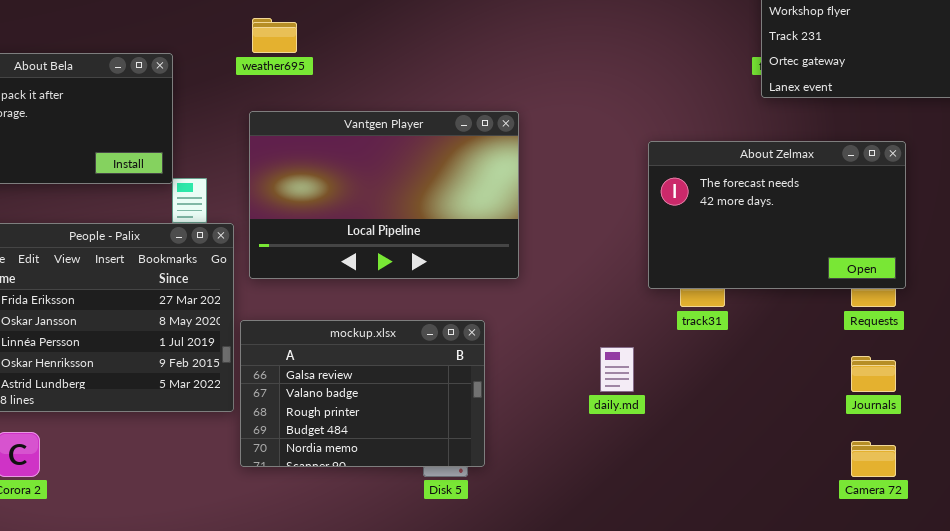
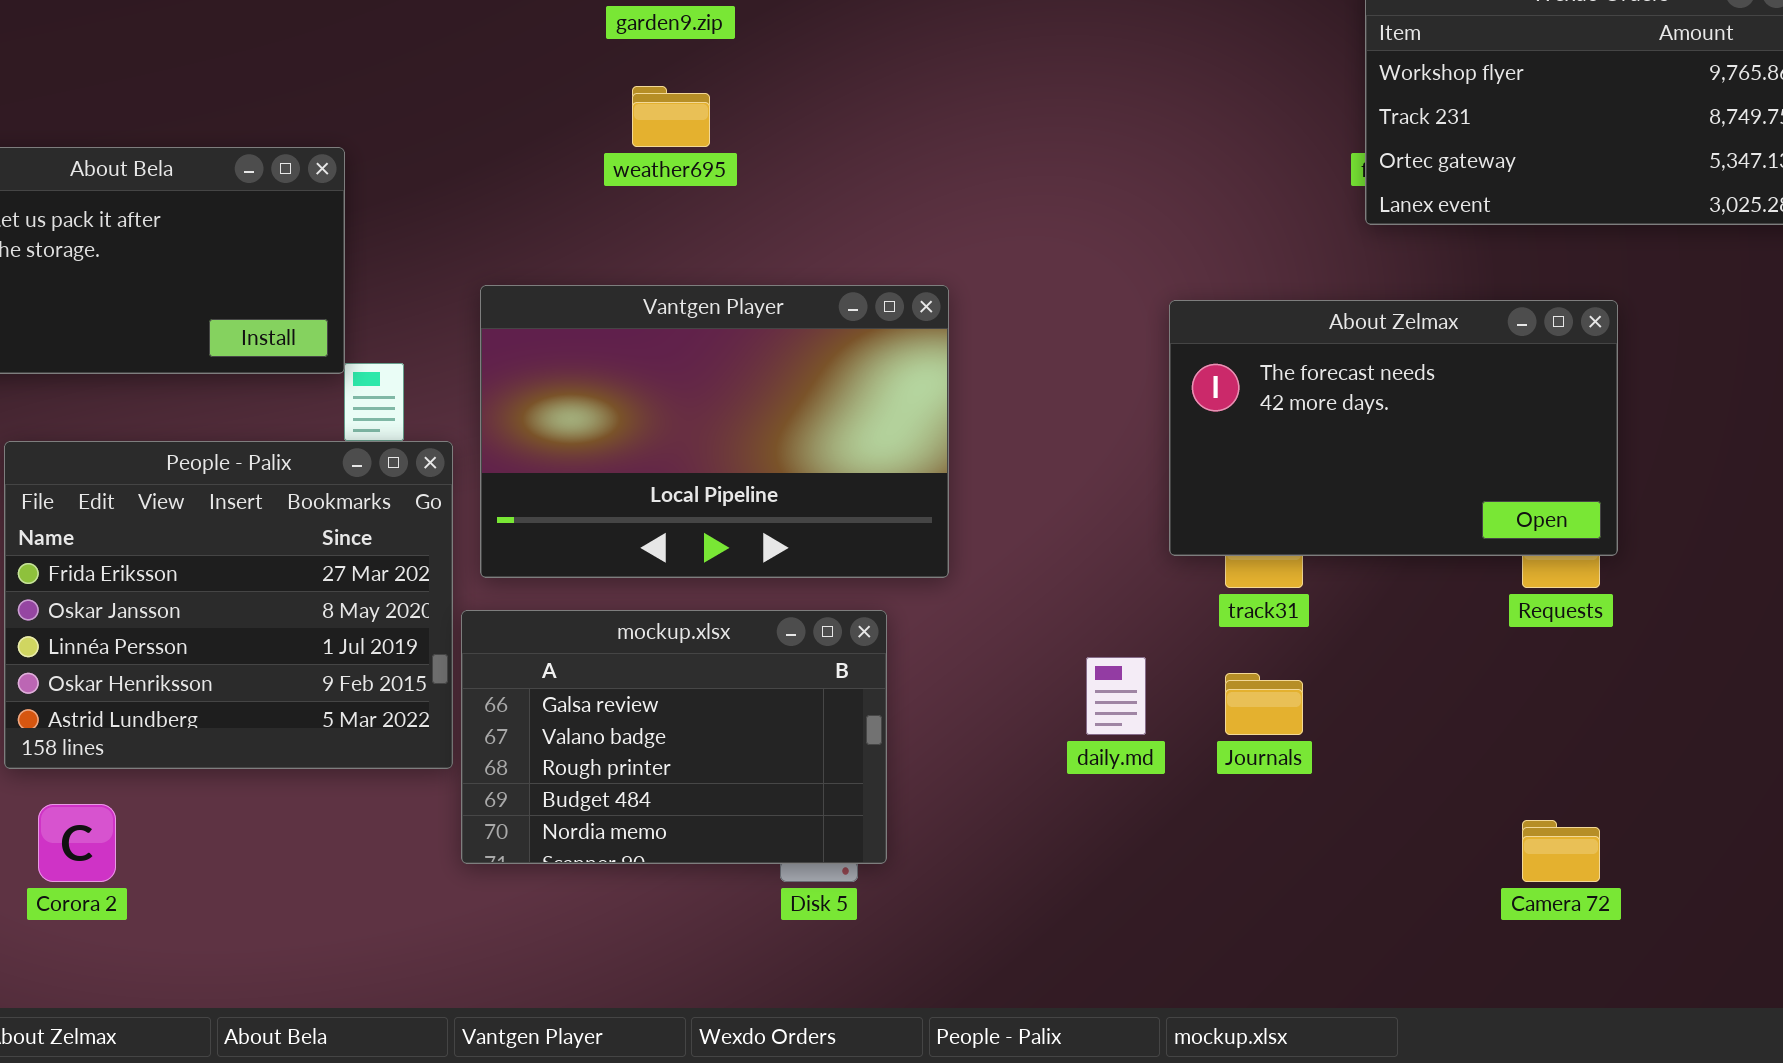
weather695: [252,18,297,53] -> [632,86,710,147], moved
Vantgen Player: [249,111,519,279] -> [480,285,949,578], moved
Journals: [851,356,896,392] -> [1225,673,1303,735], moved

